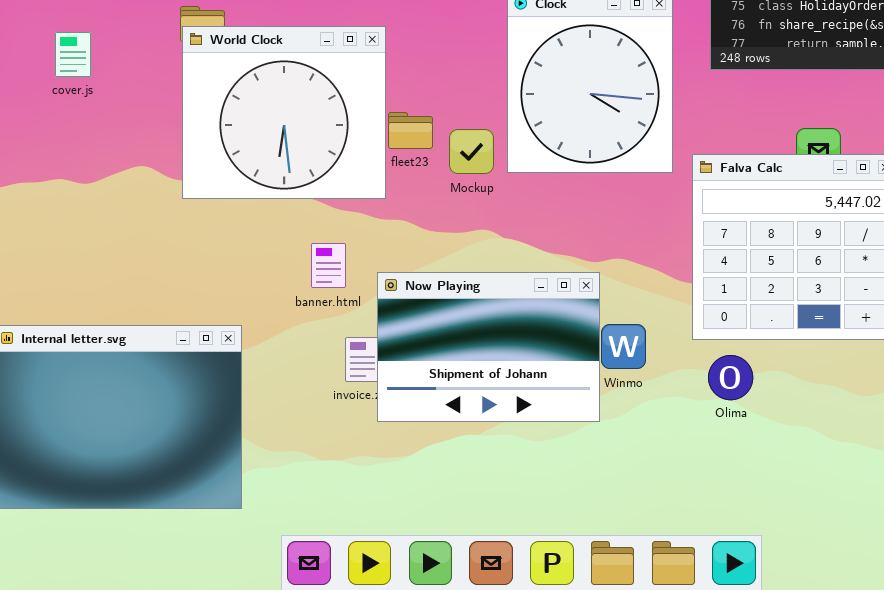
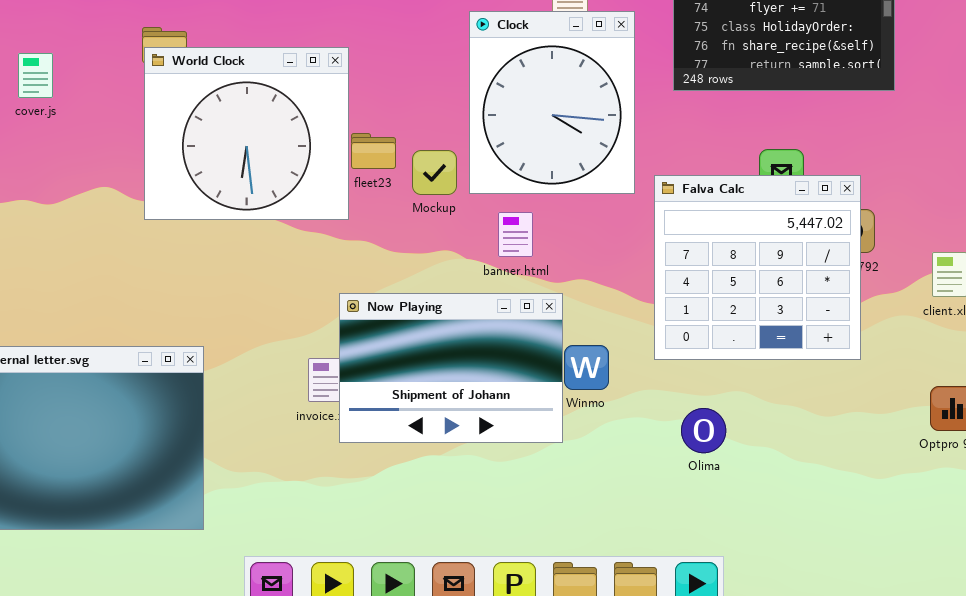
banner.html: [311,243,346,288] -> [498,212,533,257], moved
Olima: [708,355,753,400] -> [681,408,726,453], moved

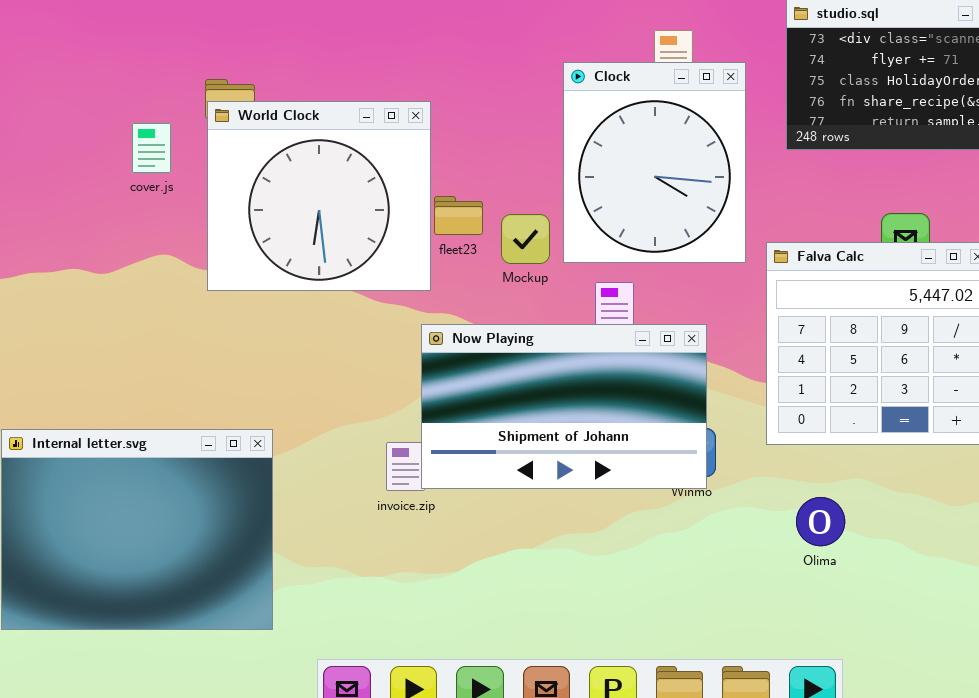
cover.js: [18,53,53,98] -> [132,123,171,173], moved
Now Playing: [339,293,563,443] -> [421,324,707,489], moved, resized

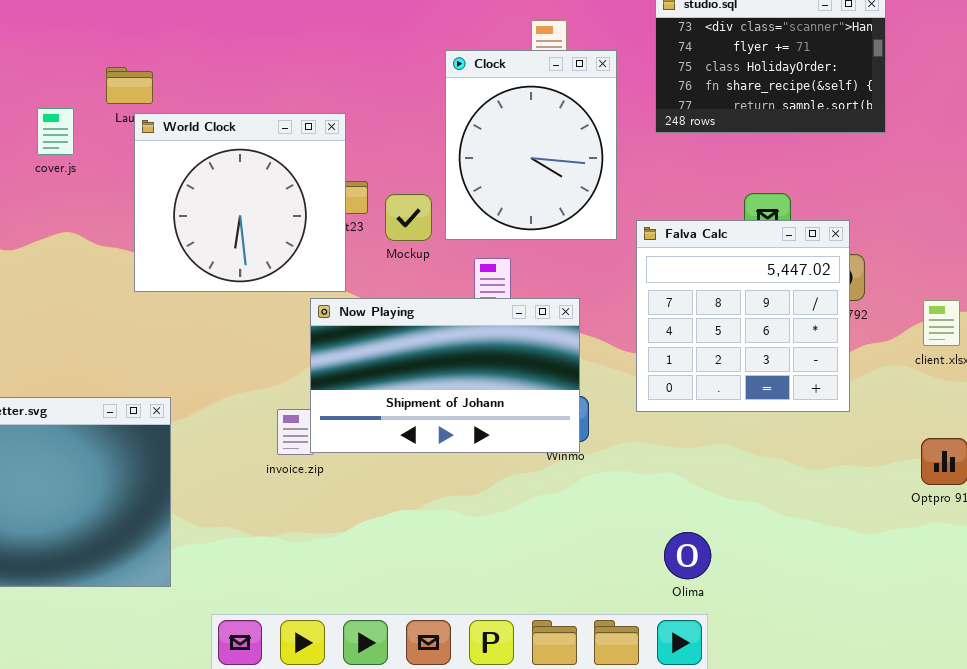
World Clock: [207,101,431,291] -> [134,113,346,292], moved
Olima: [796,497,845,546] -> [664,532,711,579], moved

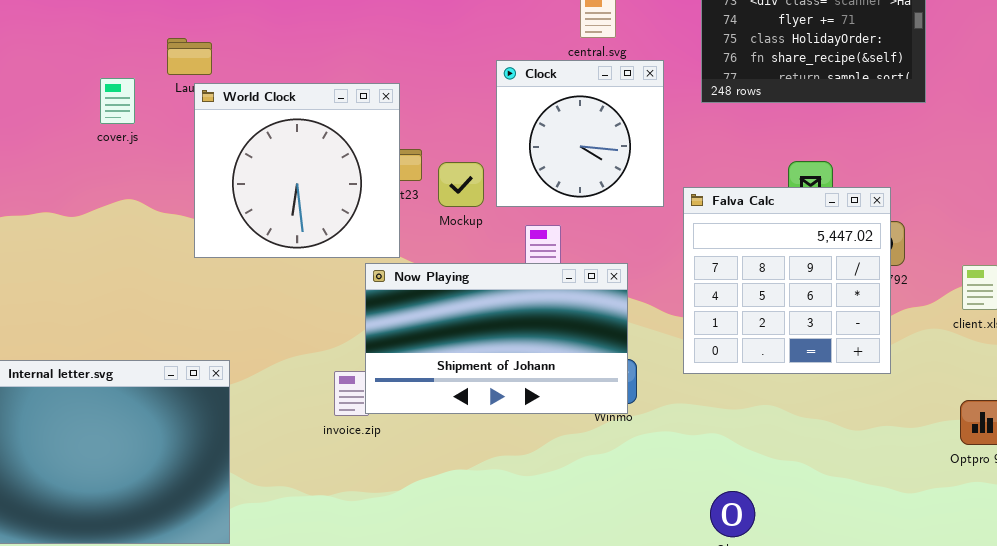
Clock: [445,50,617,240] -> [496,60,664,207], resized

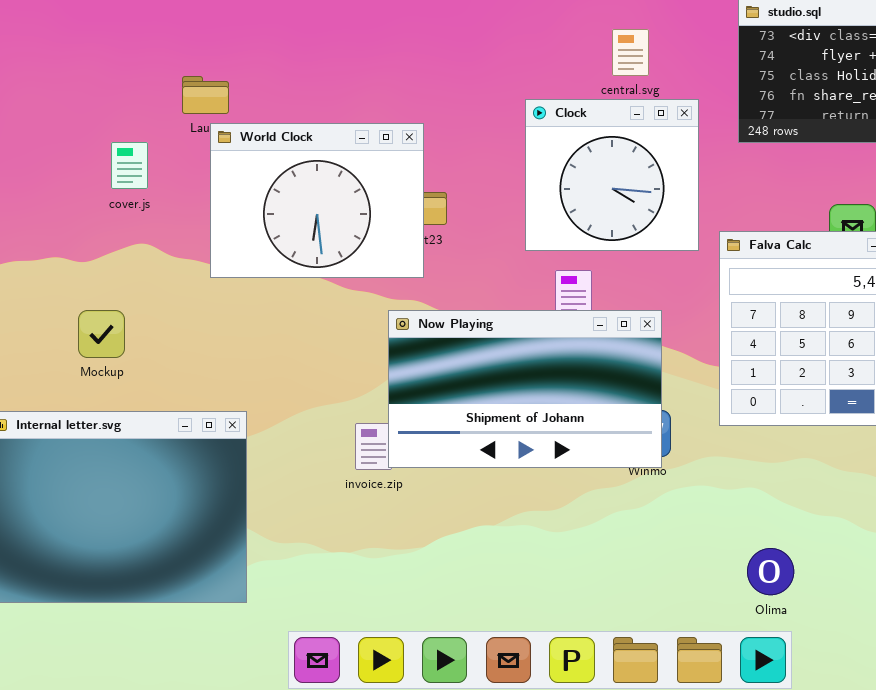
cover.js: [100,78,135,124] -> [111,142,148,189], moved
World Clock: [194,83,400,258] -> [210,123,424,278], resized
Mockup: [438,162,484,207] -> [78,310,125,358], moved

